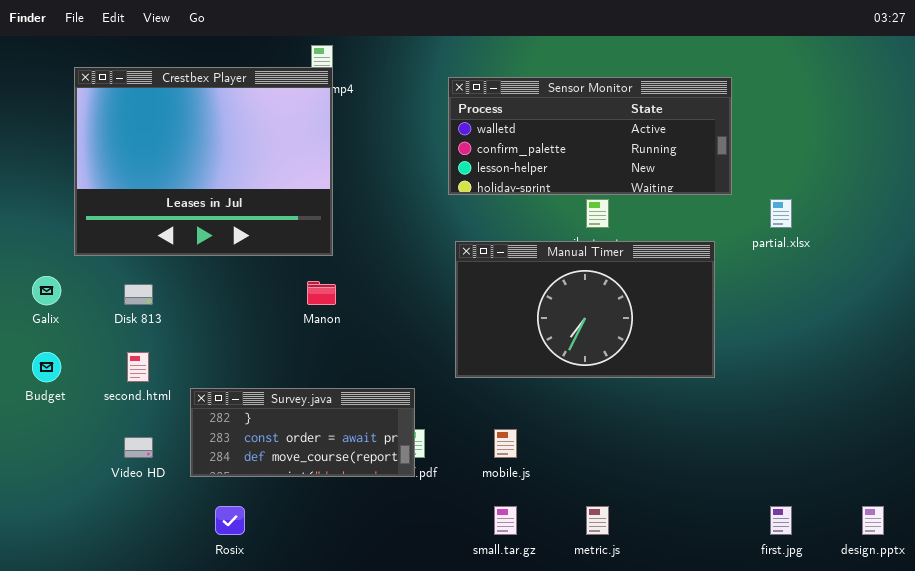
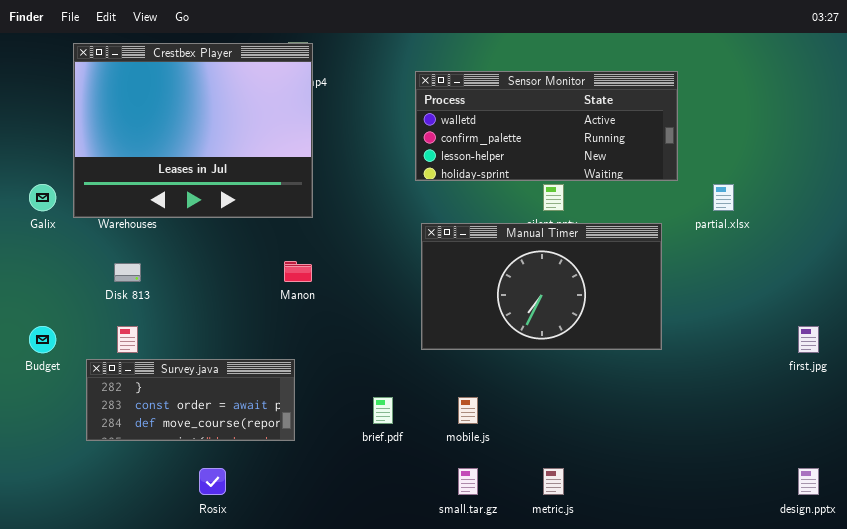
Crestbex Player: [74,67,333,256] -> [73,43,313,218], moved
Galix: [32,276,61,305] -> [29,184,56,211], moved
Survey.java: [190,388,415,477] -> [86,359,295,441], moved
first.jpg: [770,506,792,535] -> [798,326,819,353], moved

